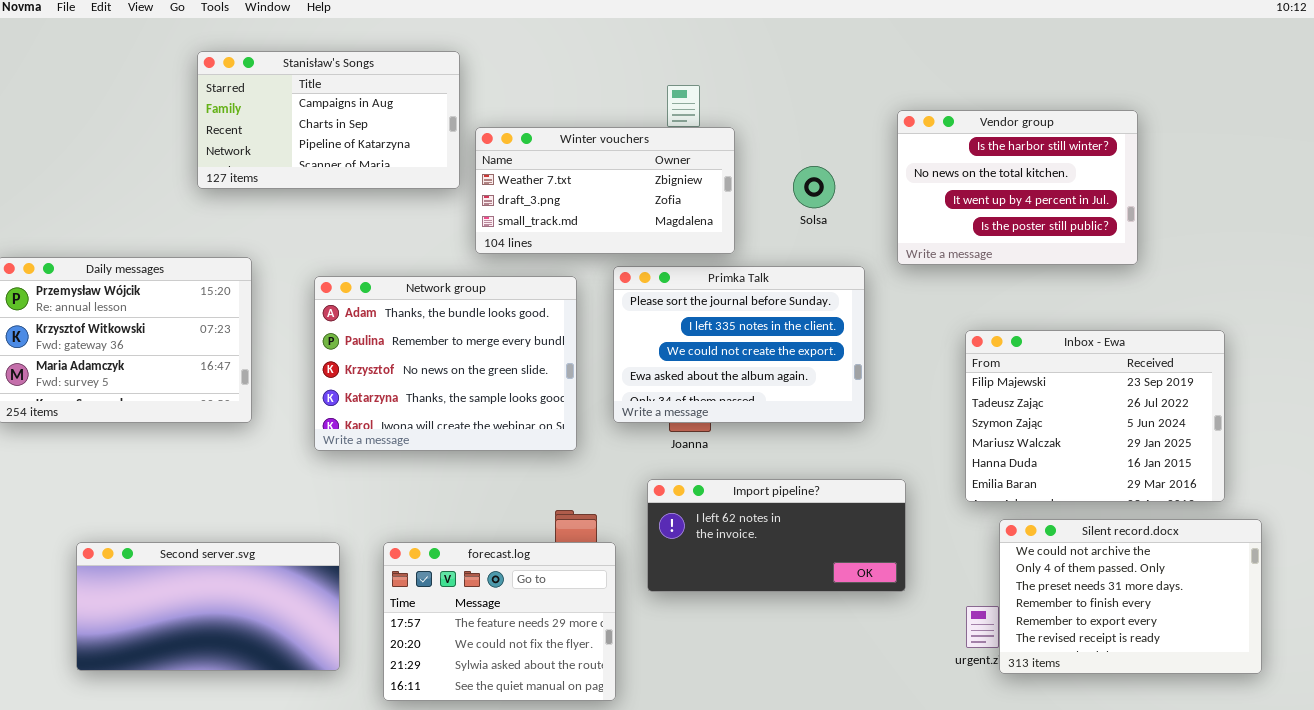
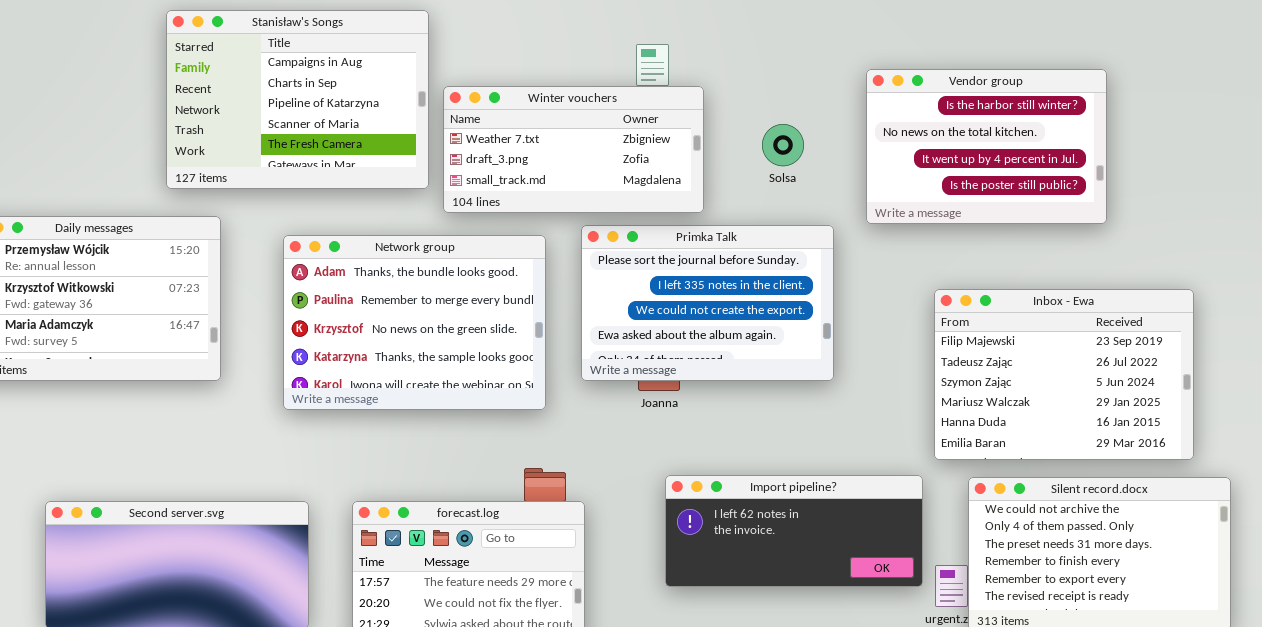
Stanisław's Songs: [197,51,460,189] -> [166,10,429,189], resized
Import pipeline?: [647,479,906,592] -> [665,475,923,587], moved

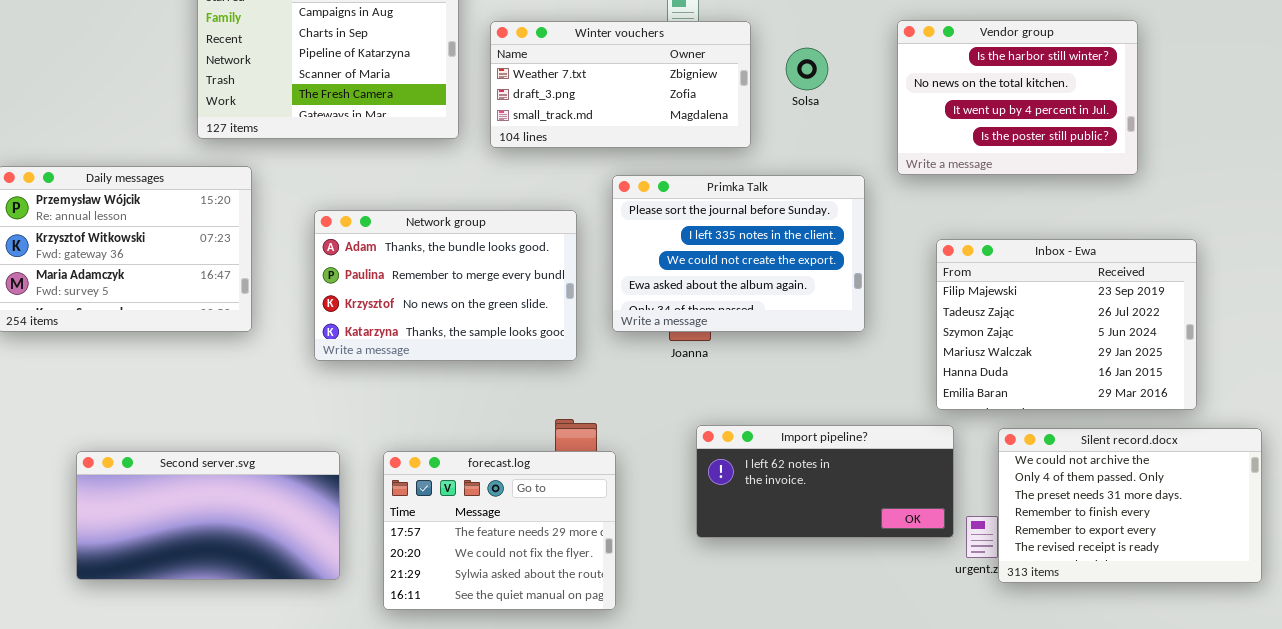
Winter vouchers: [443,86,704,213] -> [490,21,751,148], moved
Solsa: [762,124,804,166] -> [786,48,828,90], moved
Network group: [283,235,546,410] -> [314,210,577,361], resized
Inbox - Ewa: [934,289,1194,460] -> [936,239,1197,410], moved

